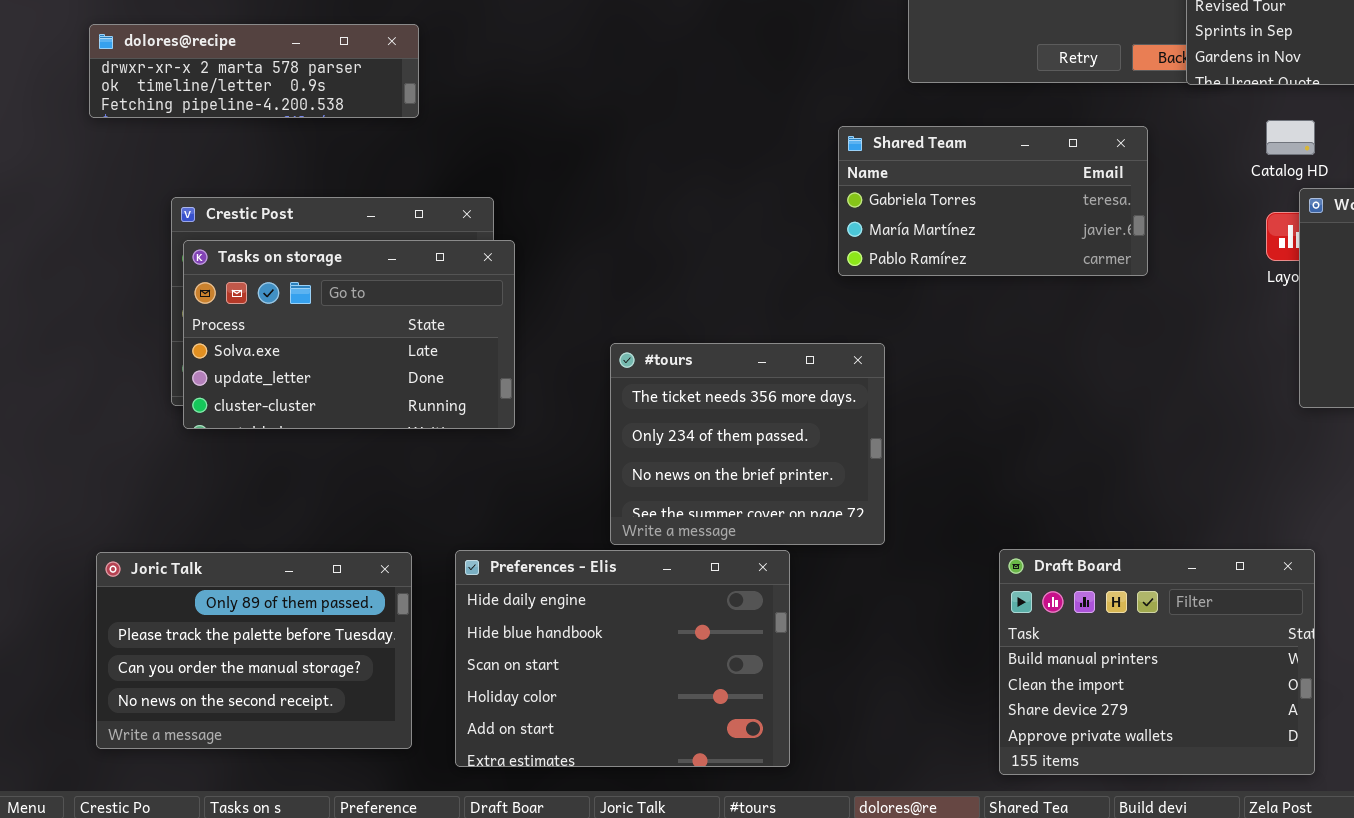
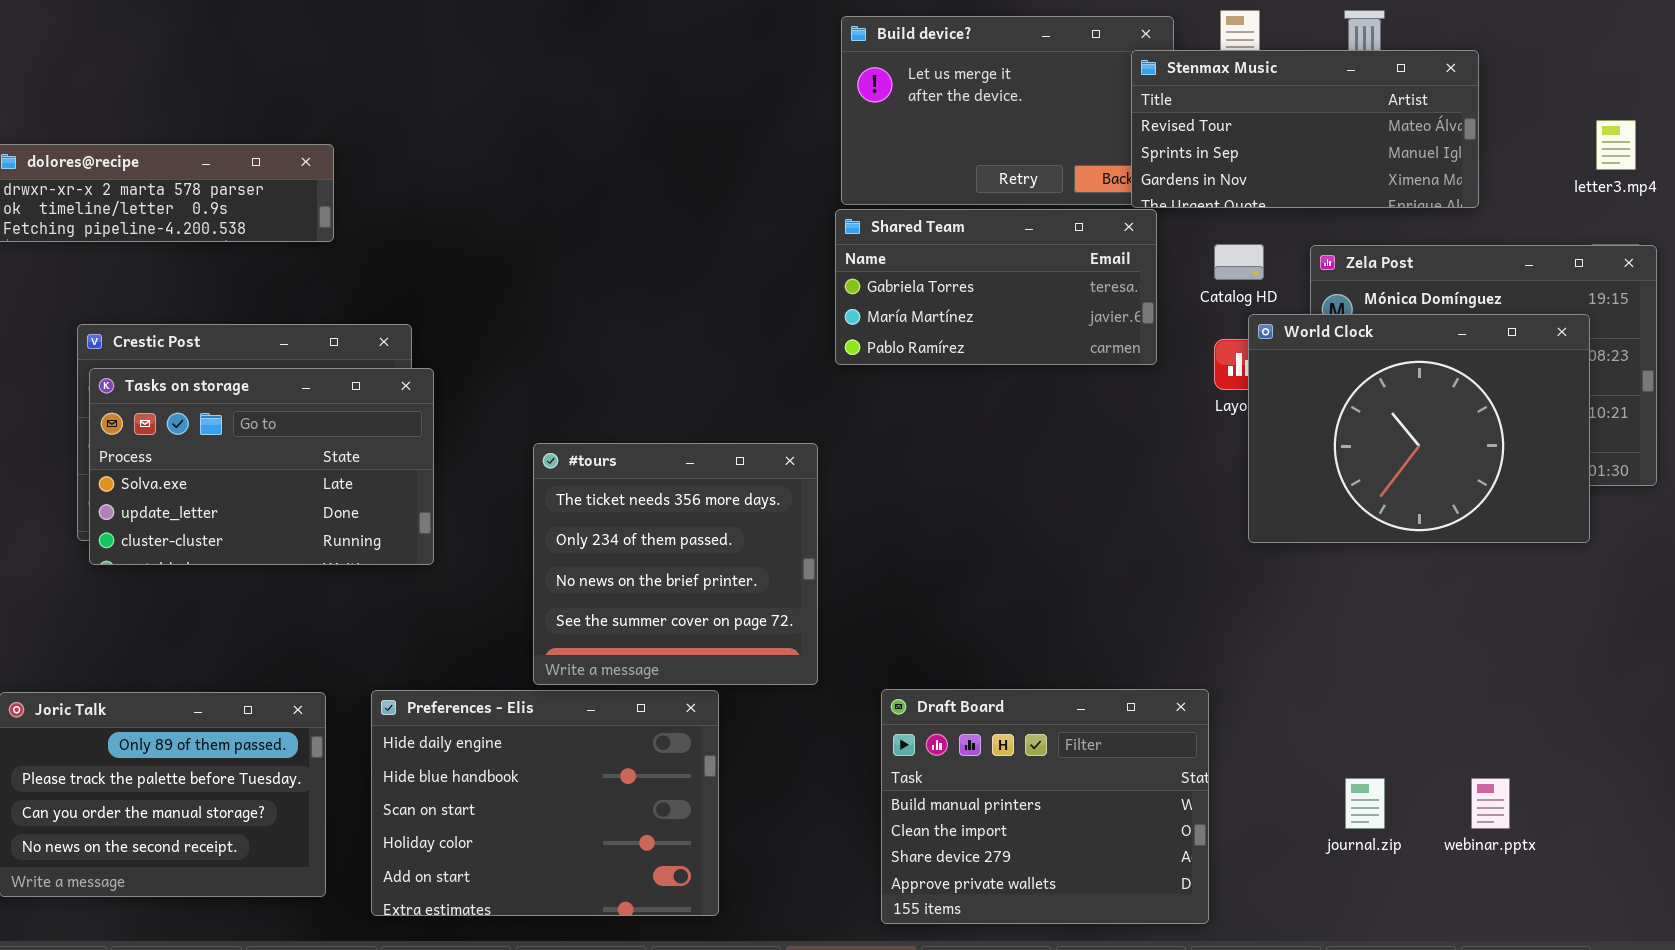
Shared Team: [838,126,1148,276] -> [835,209,1157,365], moved
#tours: [610,343,885,545] -> [533,443,818,685], resized
Draft Board: [999,549,1315,775] -> [881,689,1209,924], moved

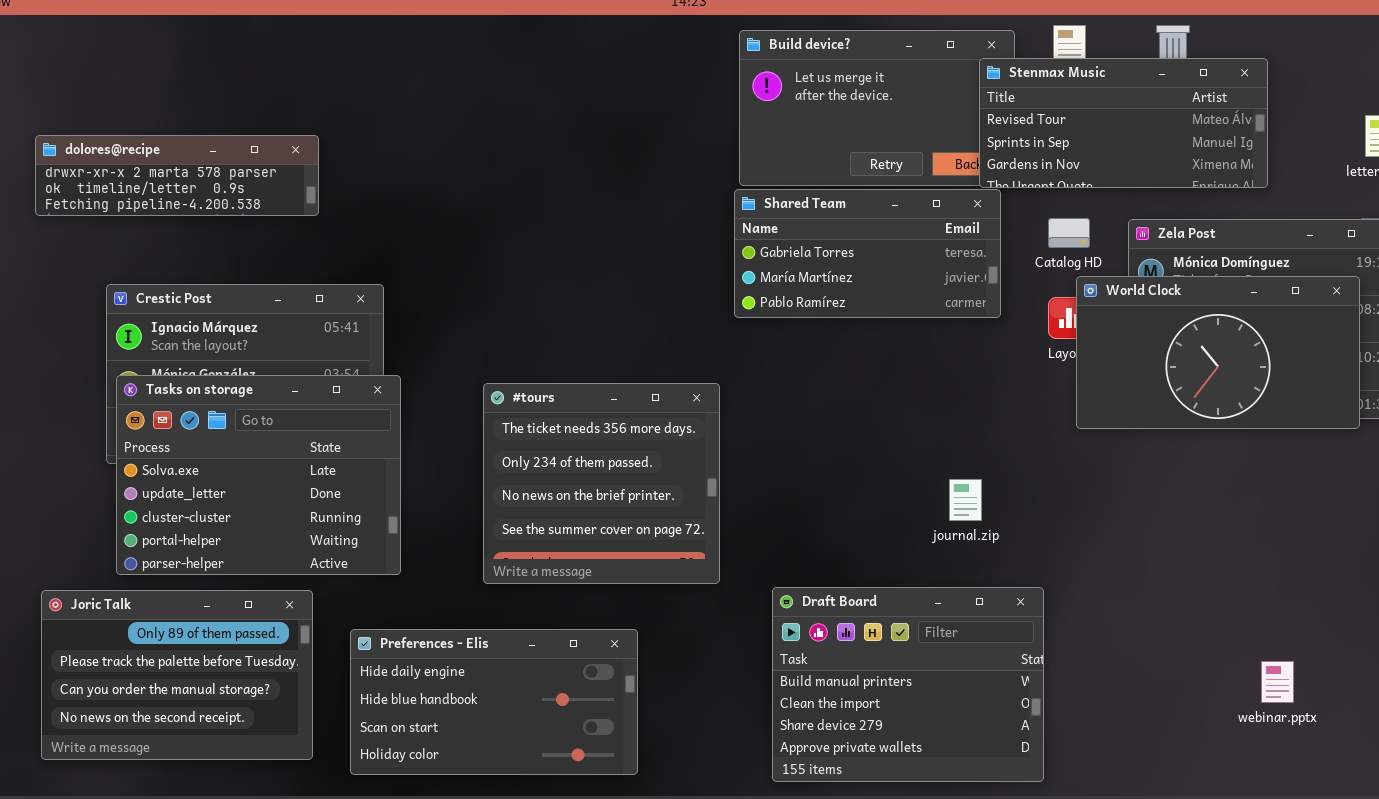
World Clock: [1248,314,1590,543] -> [1076,276,1360,429], resized
Tasks on storage: [89,368,434,565] -> [116,375,401,575], moved, resized
Preferences - Elis: [371,690,719,916] -> [350,629,638,775], resized
journal.zip: [1345,778,1385,829] -> [949,479,982,521], moved

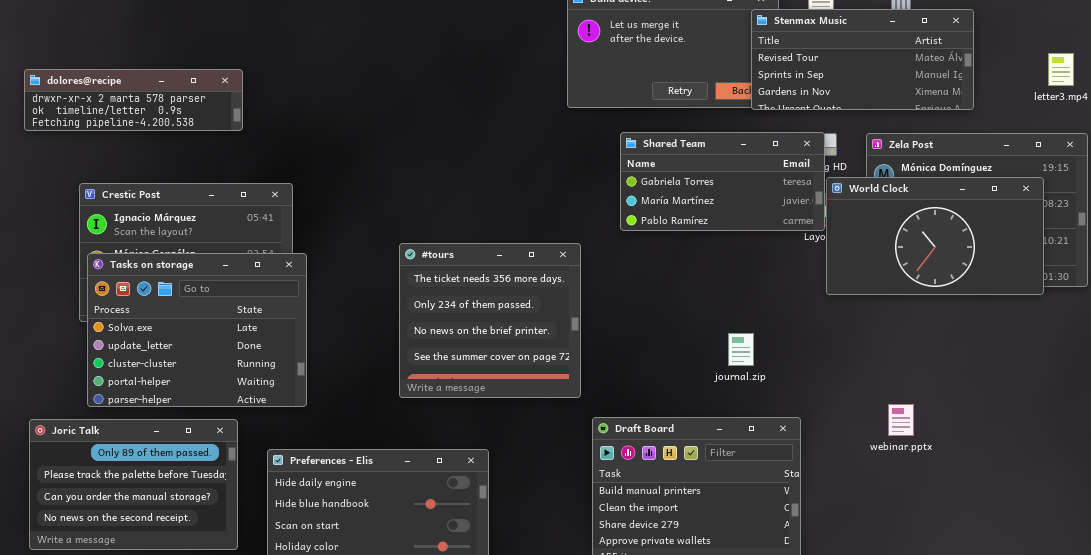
Shared Team: [734,189,1001,318] -> [620,132,825,231], moved
#tours: [483,383,720,584] -> [399,243,581,398], moved
webinar.pptx: [1261,661,1294,703] -> [888,404,914,436], moved

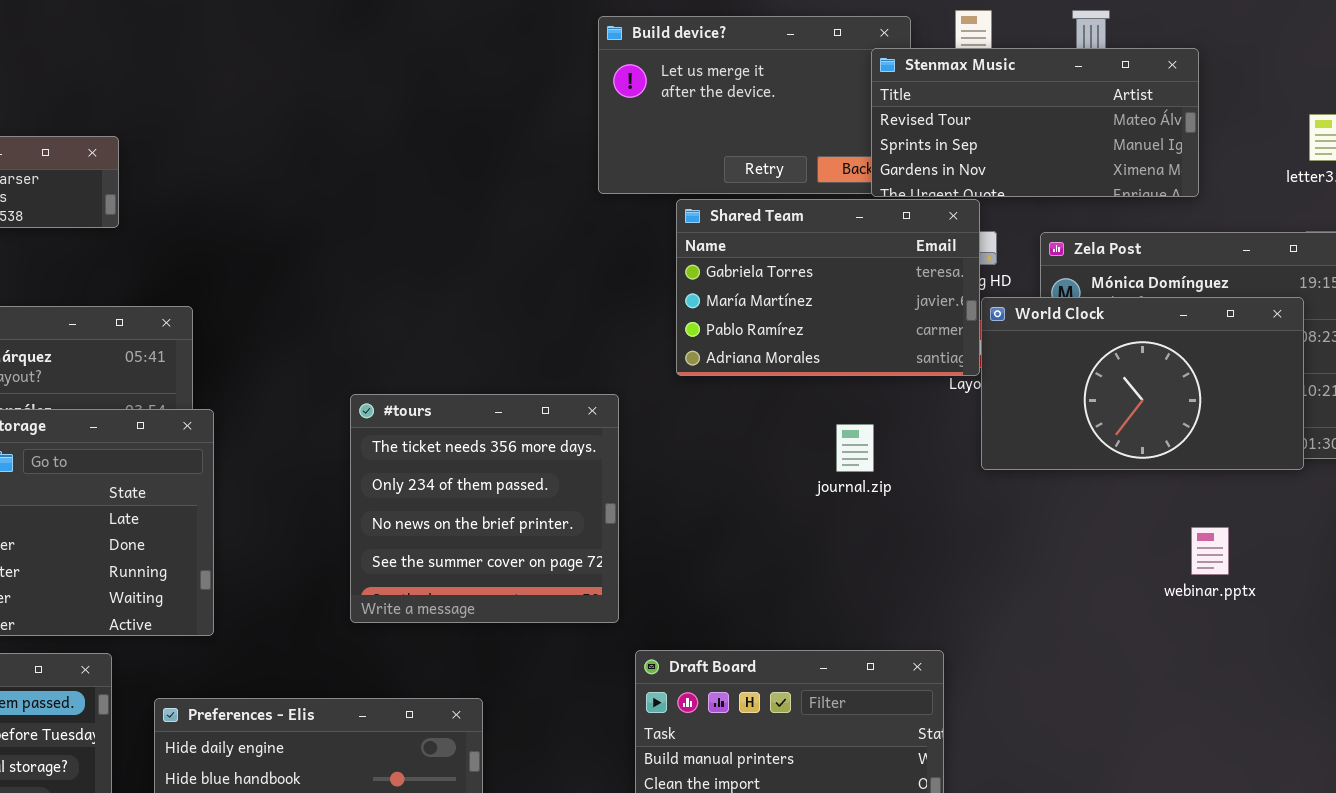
Shared Team: [620,132,825,231] -> [676,199,980,376], resized
journal.zip: [728,333,754,366] -> [836,424,874,472], moved
webinar.pptx: [888,404,914,436] -> [1191,527,1229,575], moved

